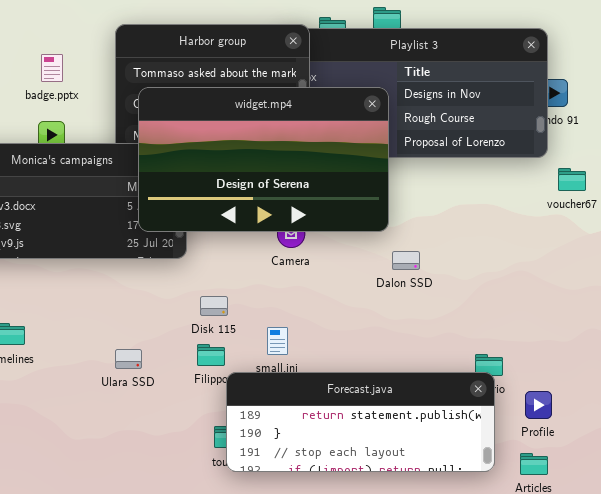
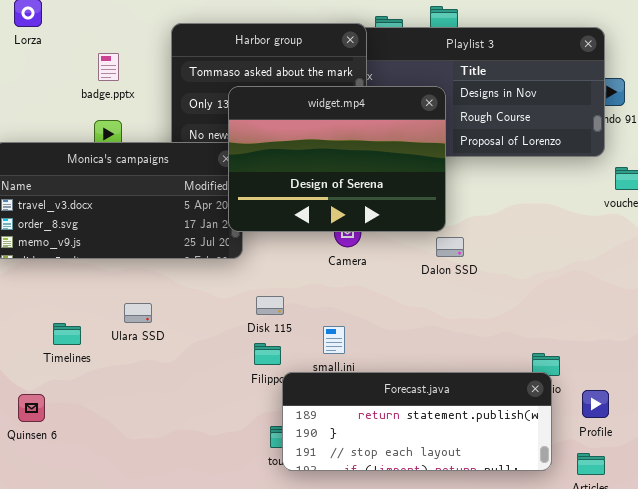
widget.mp4: [138,87,389,232] -> [228,86,446,232], resized
Dalon SSD: [392,251,420,270] -> [436,237,464,257], moved
Ulara SSD: [115,349,142,369] -> [124,303,152,323], moved

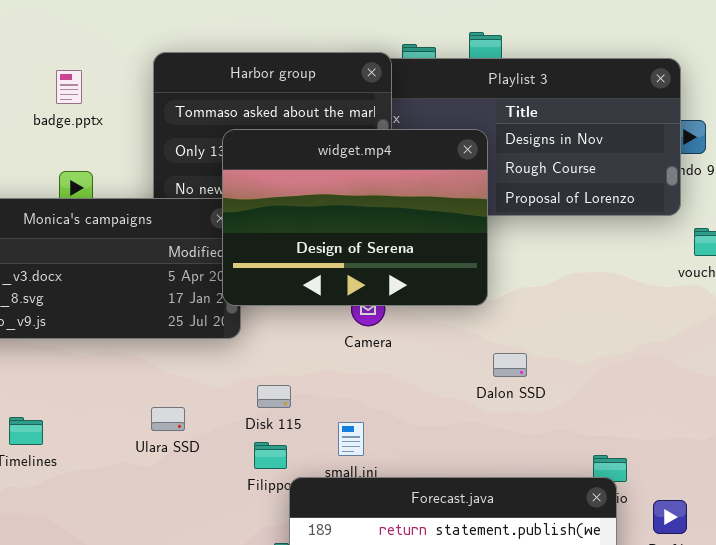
badge.pptx: [98,53,119,81] -> [56,70,82,104], moved
Dalon SSD: [436,237,464,257] -> [493,353,527,377], moved
Ulara SSD: [124,303,152,323] -> [151,407,185,431], moved

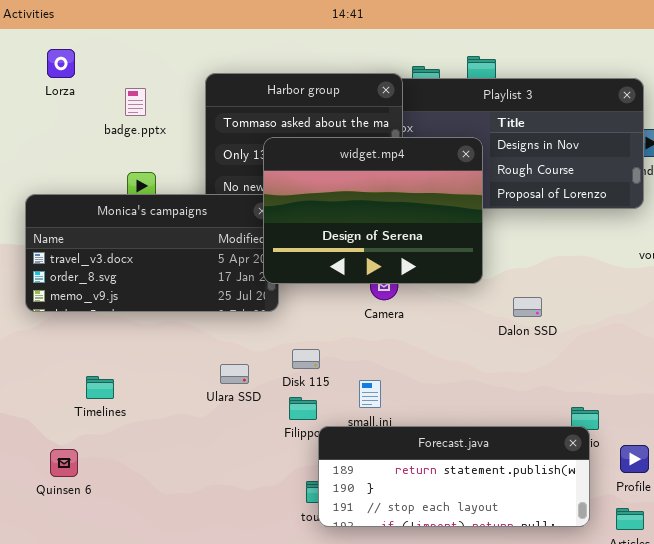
Dalon SSD: [493,353,527,377] -> [513,297,542,317], moved
Ulara SSD: [151,407,185,431] -> [220,364,249,384], moved

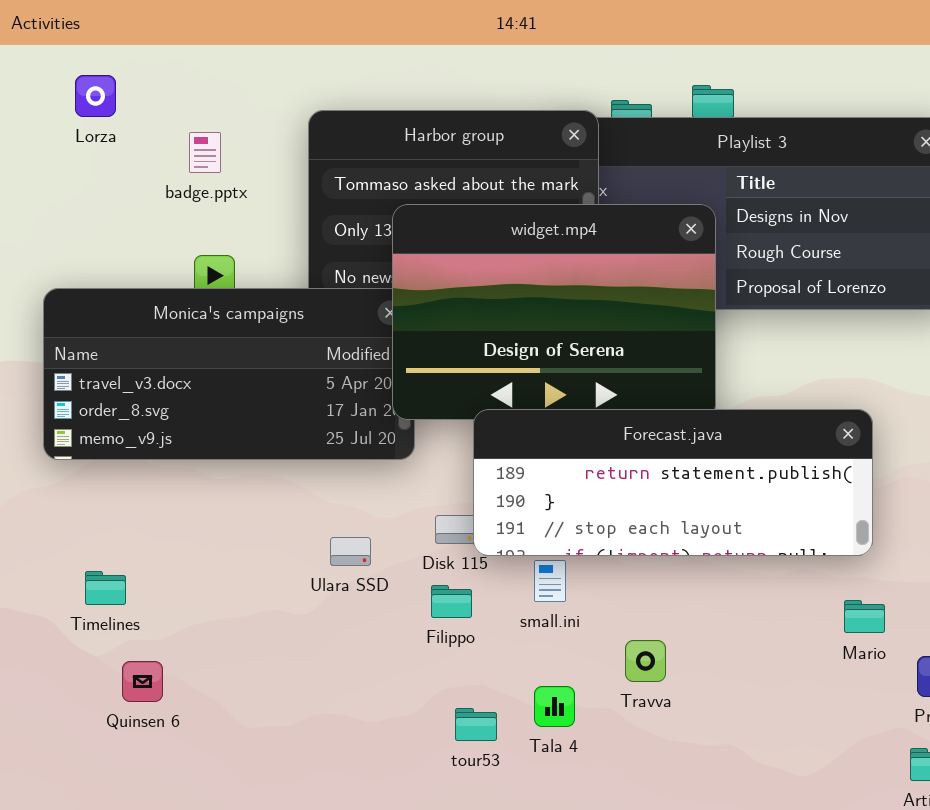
Timelines: [86,376,114,399] -> [85,571,126,605], moved
Forecast.java: [318,426,590,527] -> [473,409,873,556], moved
Quinsen 6: [50,449,78,477] -> [122,661,163,702], moved

